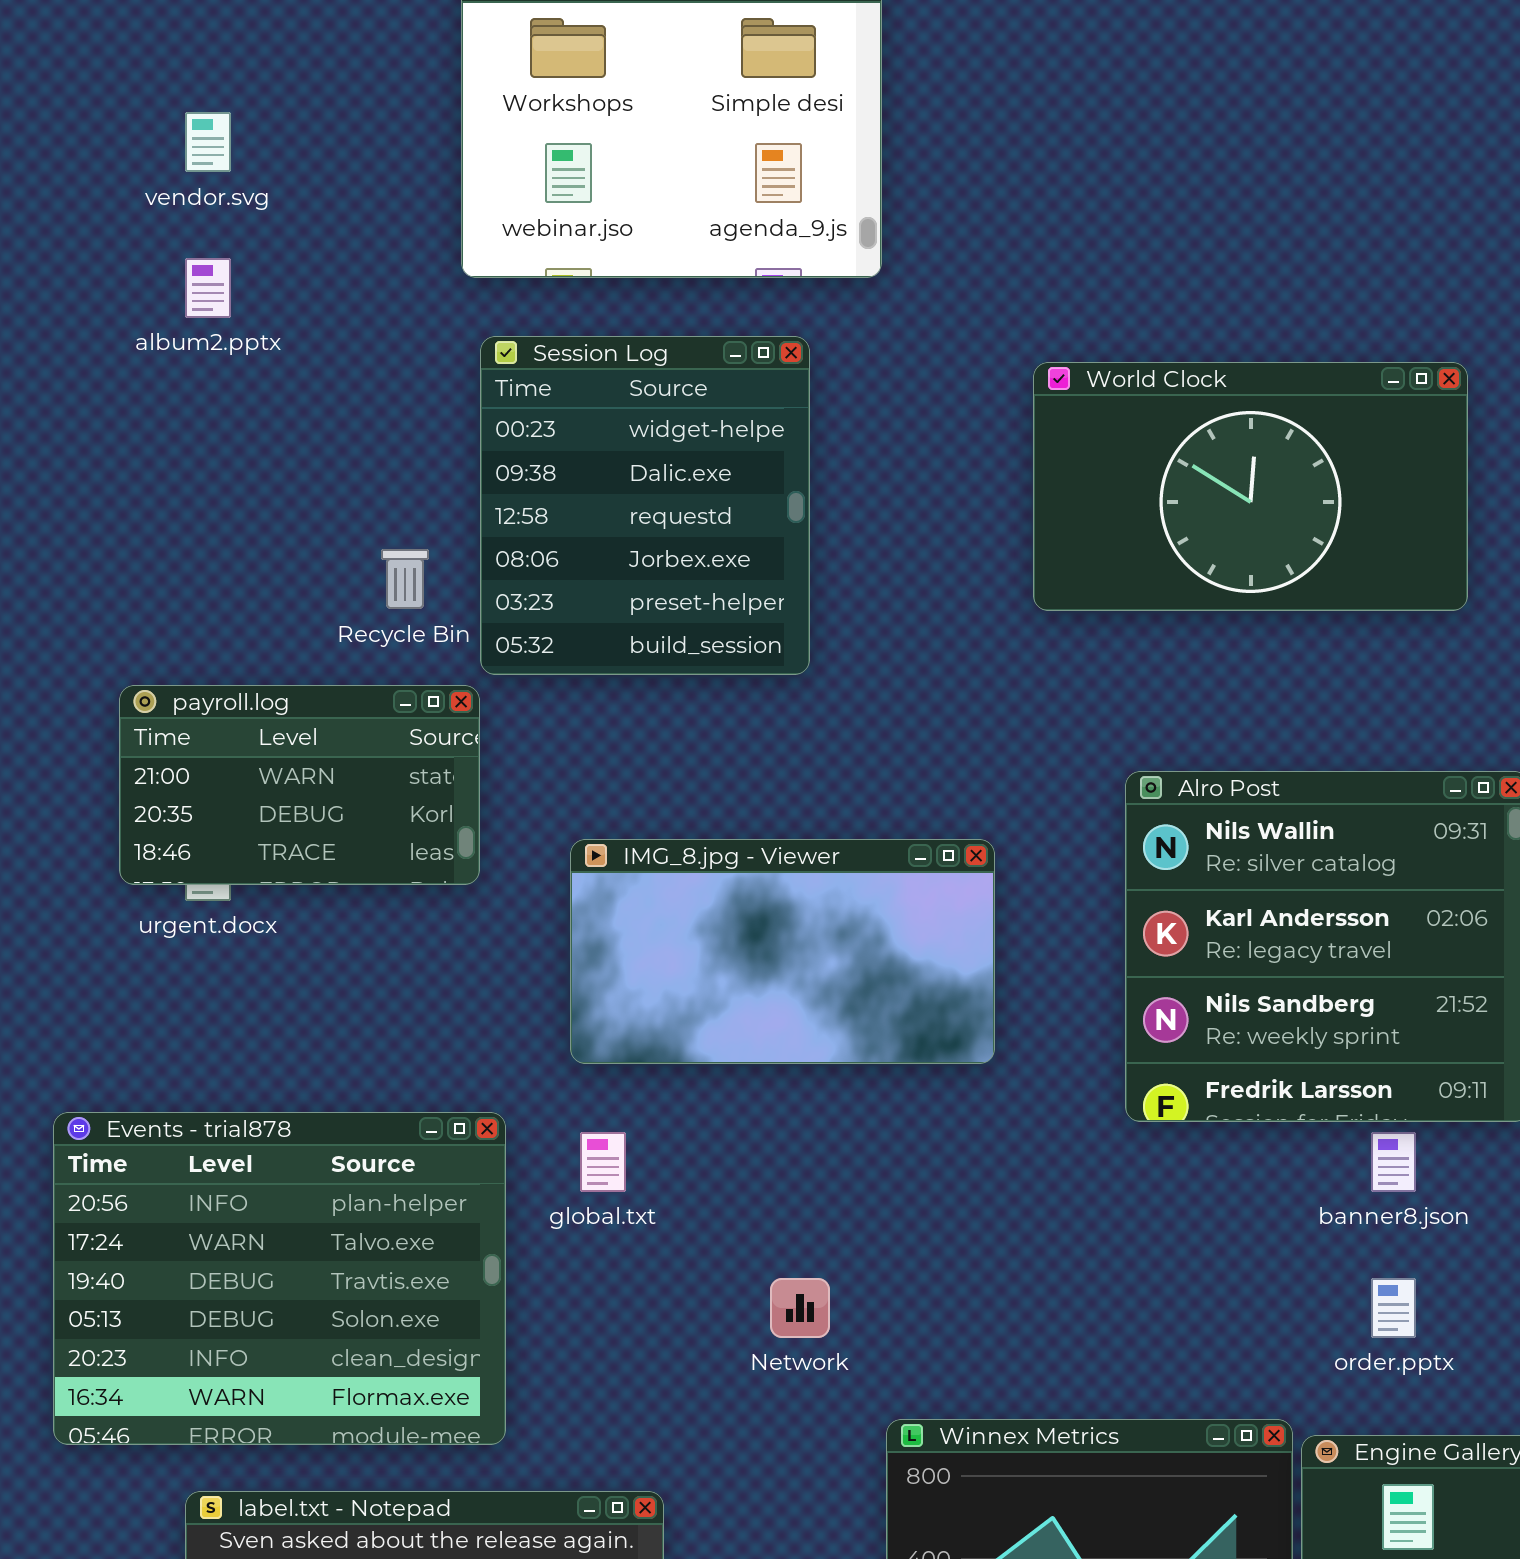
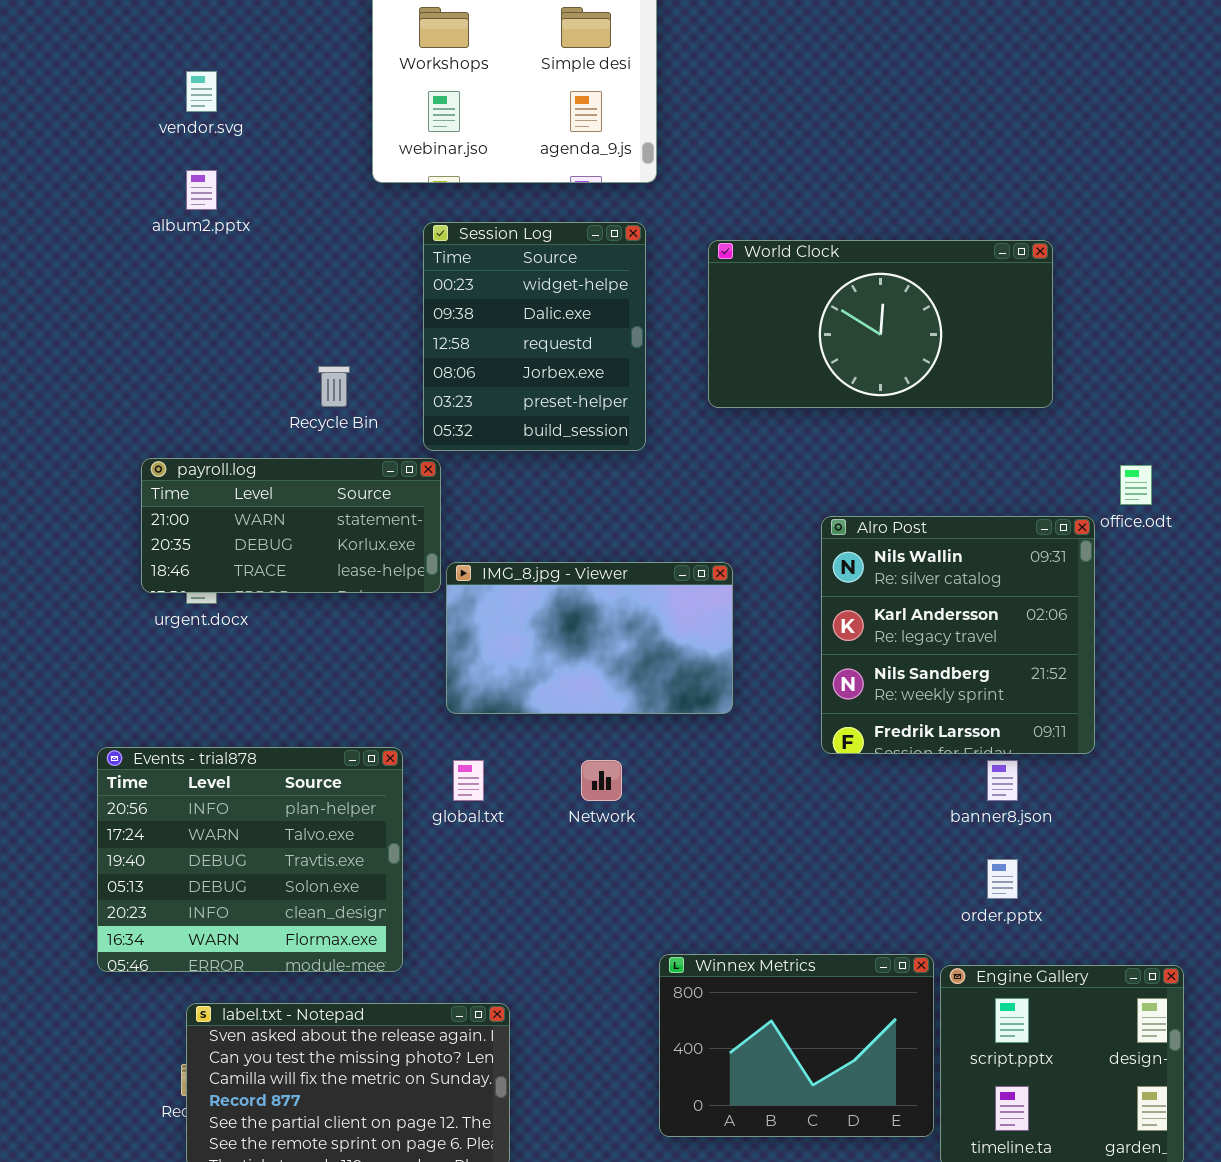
Session Log: [480,336,810,675] -> [423,222,646,451], moved
World Clock: [1033,362,1468,611] -> [708,240,1053,408], resized
payroll.log: [119,685,480,885] -> [141,458,441,593], resized
Network: [770,1278,830,1338] -> [581,760,622,801], moved

